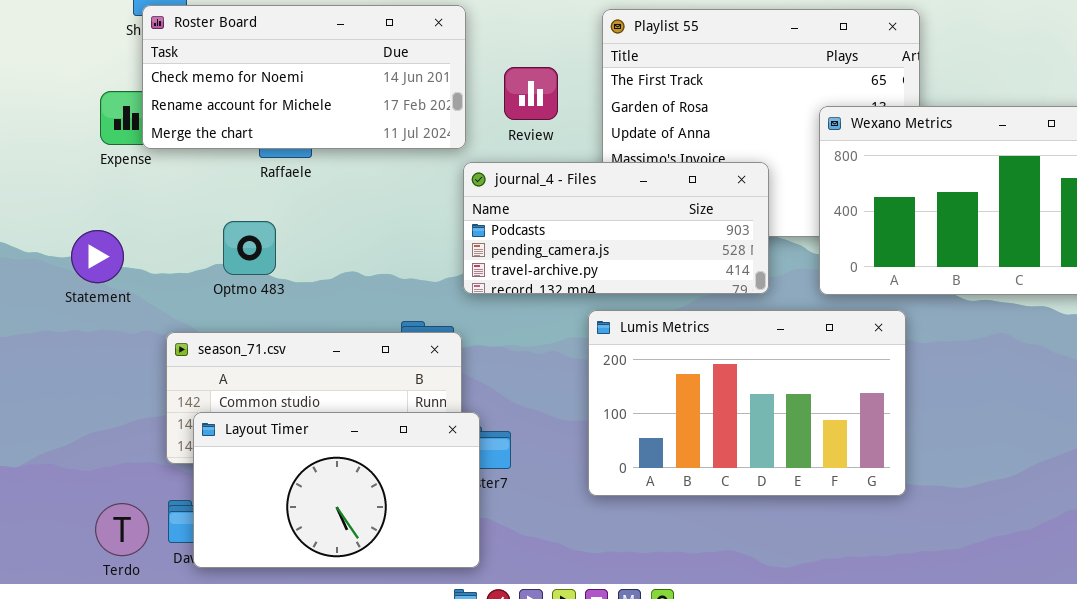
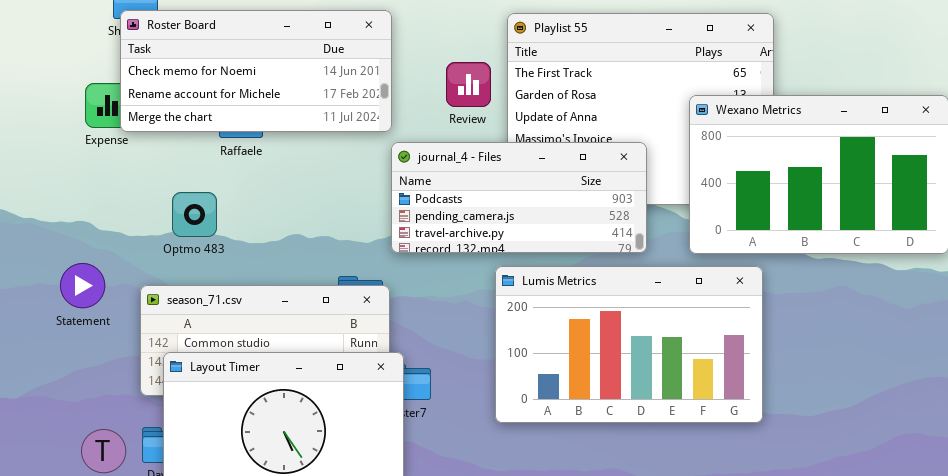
Review: [504,67,558,120] -> [446,62,491,107], moved
Optmo 483: [223,221,276,275] -> [172,192,217,237], moved
Statement: [71,230,124,283] -> [60,263,105,308], moved

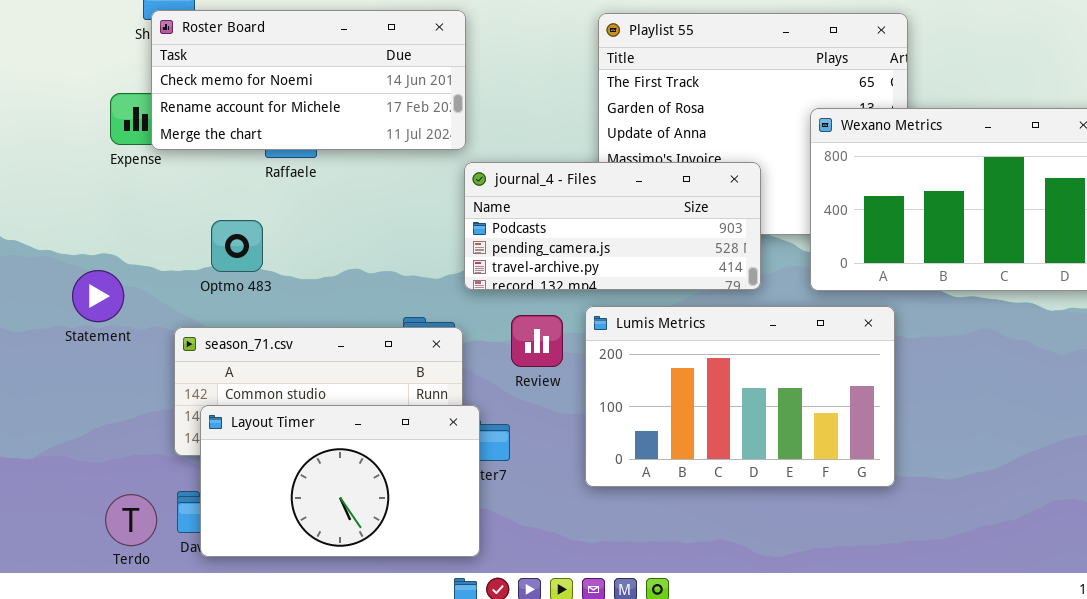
Review: [446,62,491,107] -> [511,315,563,367], moved
Statement: [60,263,105,308] -> [72,270,124,322], moved

